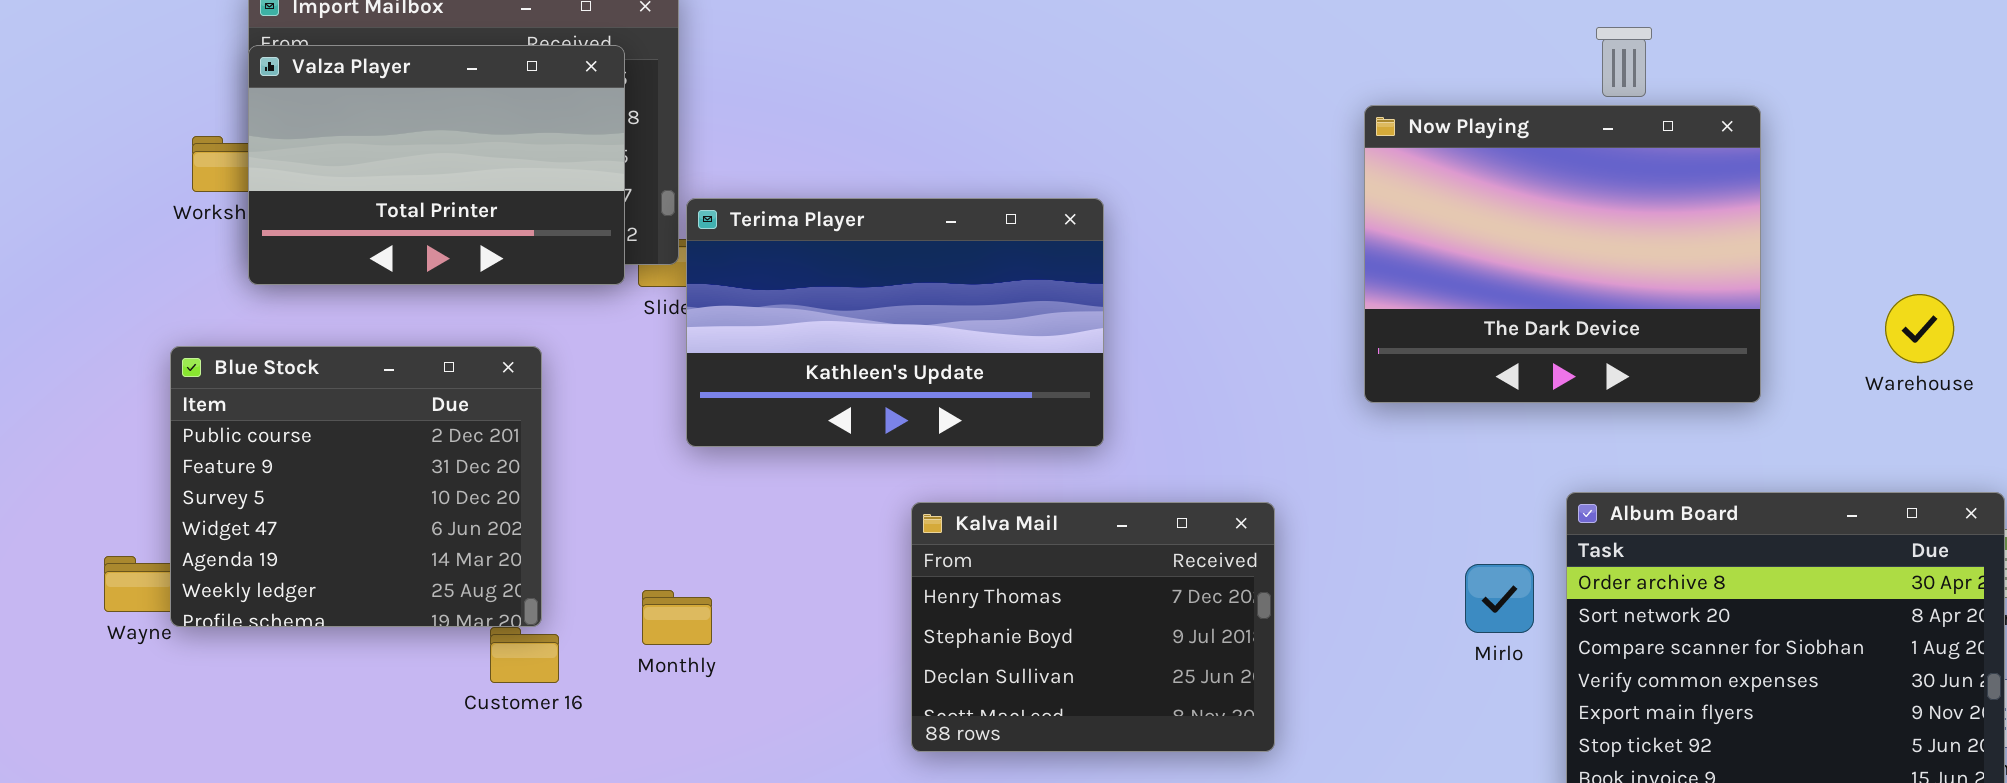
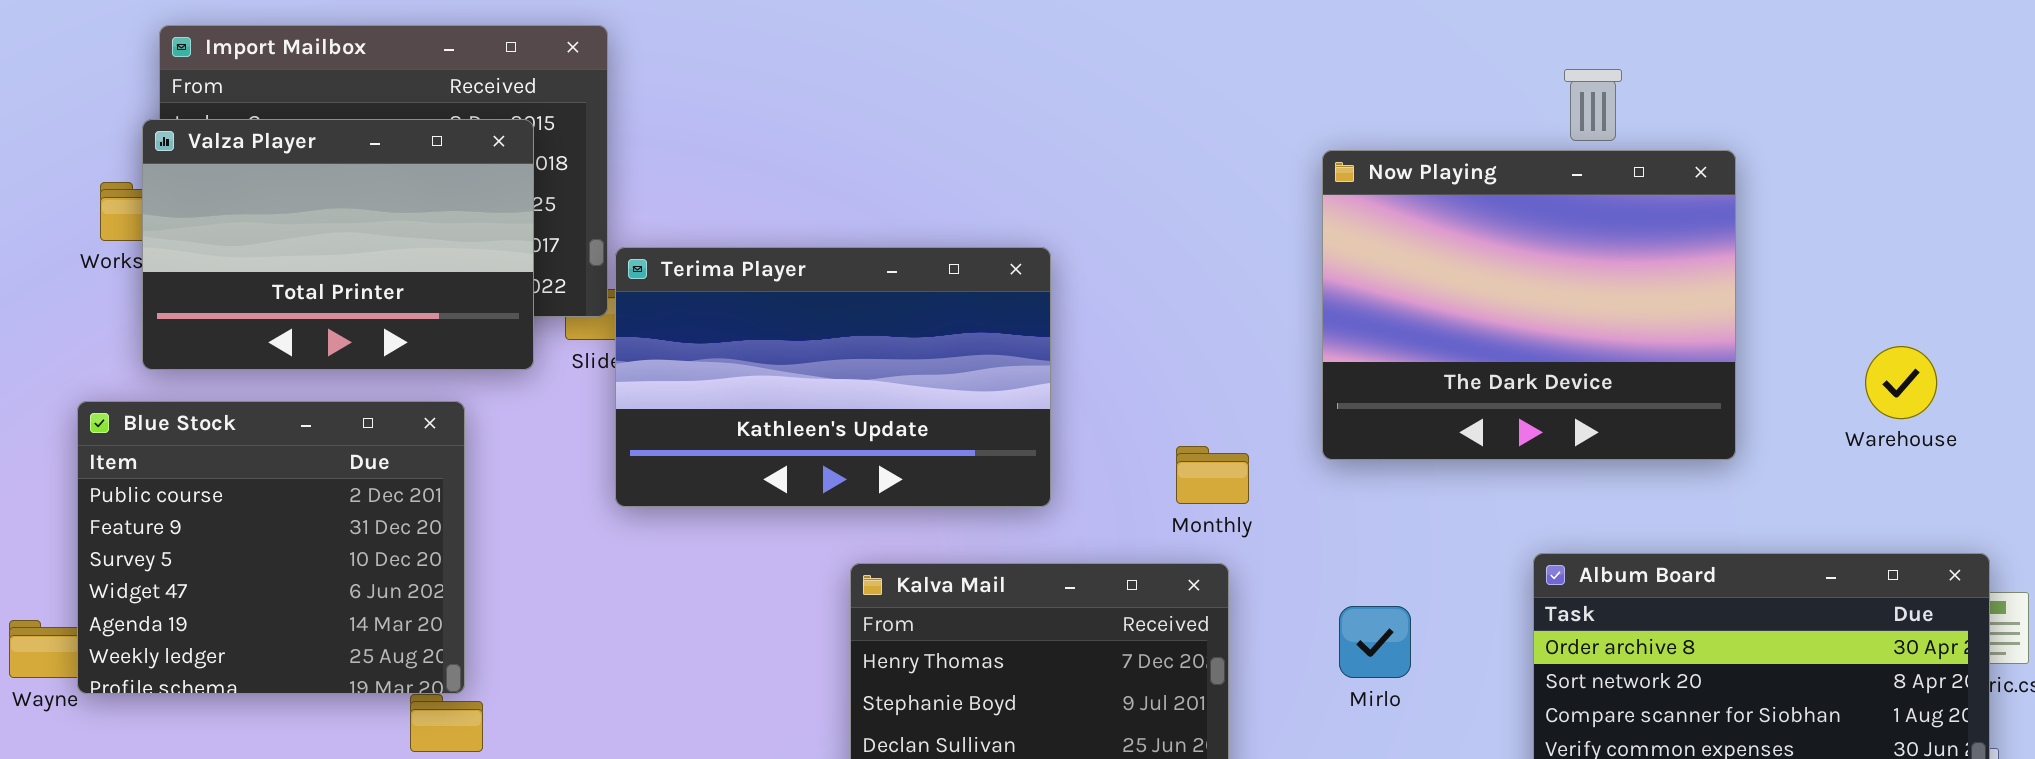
Valza Player: [248,45,625,285] -> [142,119,534,370], moved
Mirlo: [1465,564,1534,633] -> [1339,606,1411,678], moved
Monthly: [642,590,712,645] -> [1176,446,1249,504], moved

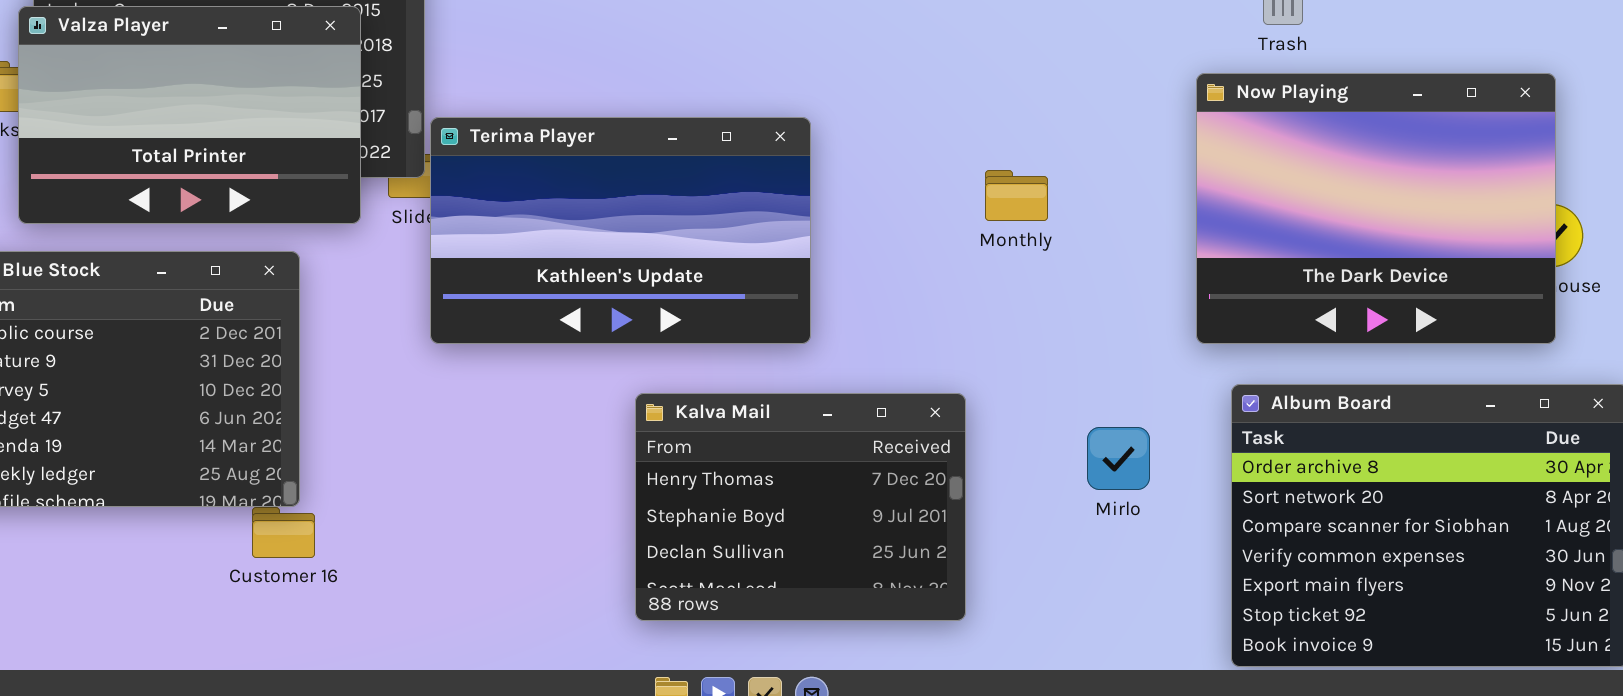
Now Playing: [1322,150,1736,460] -> [1196,73,1556,344], moved
Monthly: [1176,446,1249,504] -> [985,170,1048,221], moved
Mirlo: [1339,606,1411,678] -> [1087,427,1150,490], moved

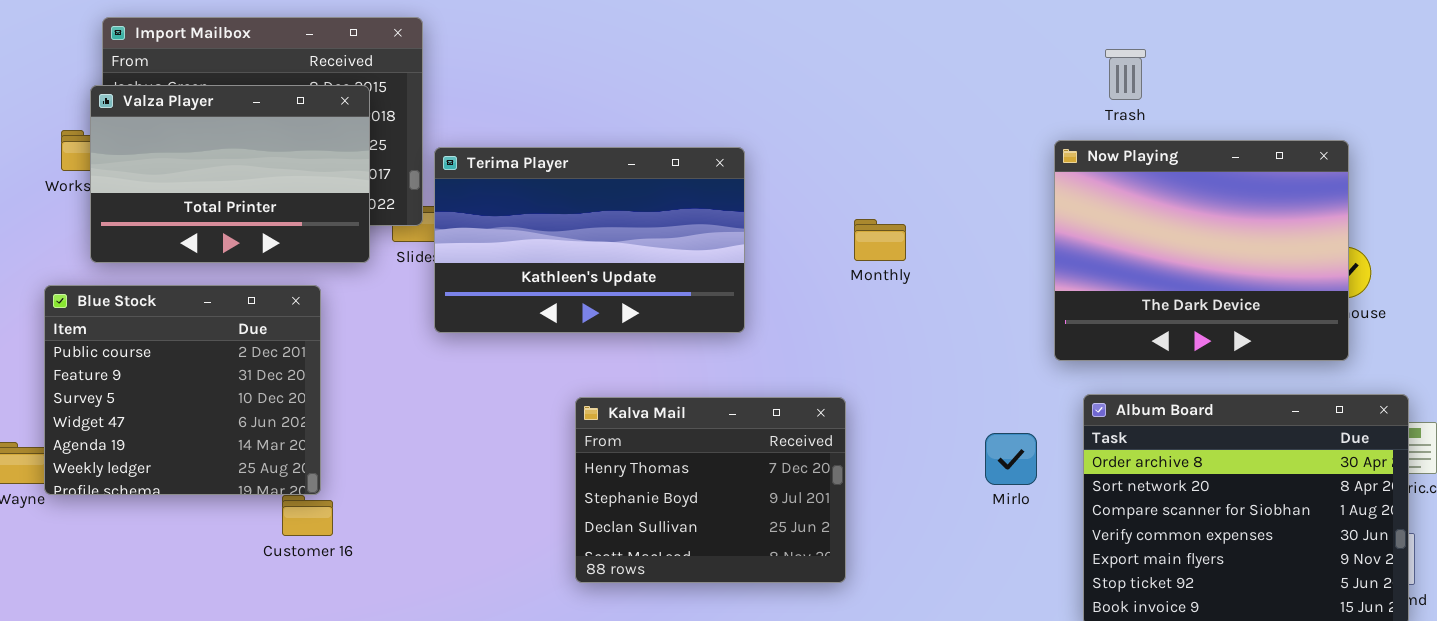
Terima Player: [430,117,811,344] -> [434,147,745,333], moved
Monthly: [985,170,1048,221] -> [854,219,906,261], moved
Kalva Mail: [635,393,966,621] -> [575,397,846,583], moved
Mirlo: [1087,427,1150,490] -> [985,433,1037,485], moved

